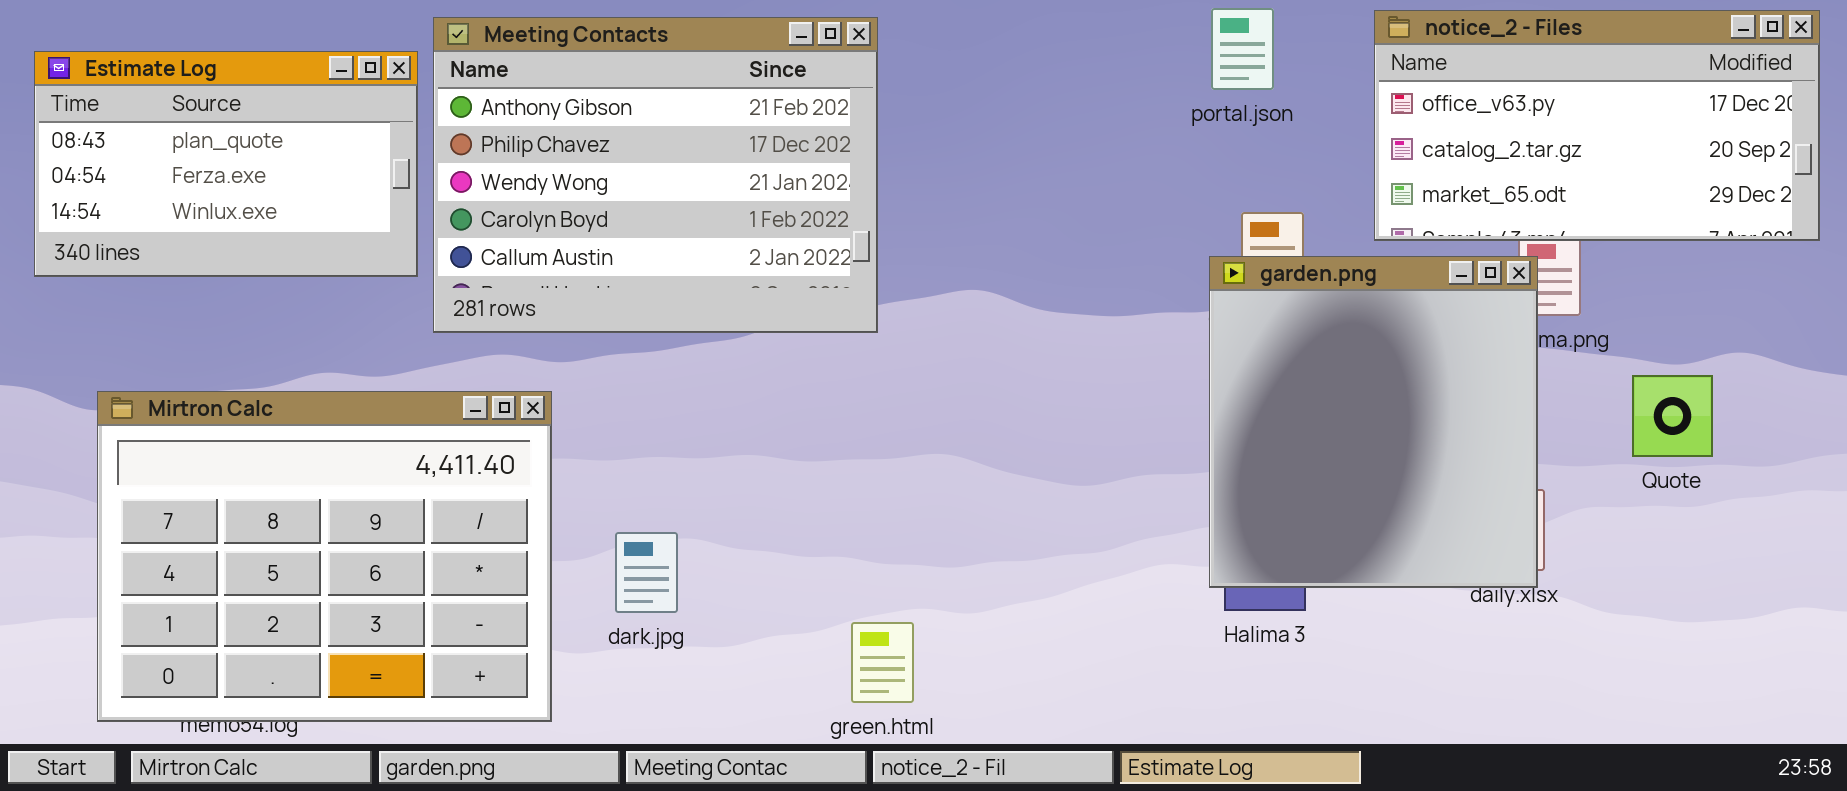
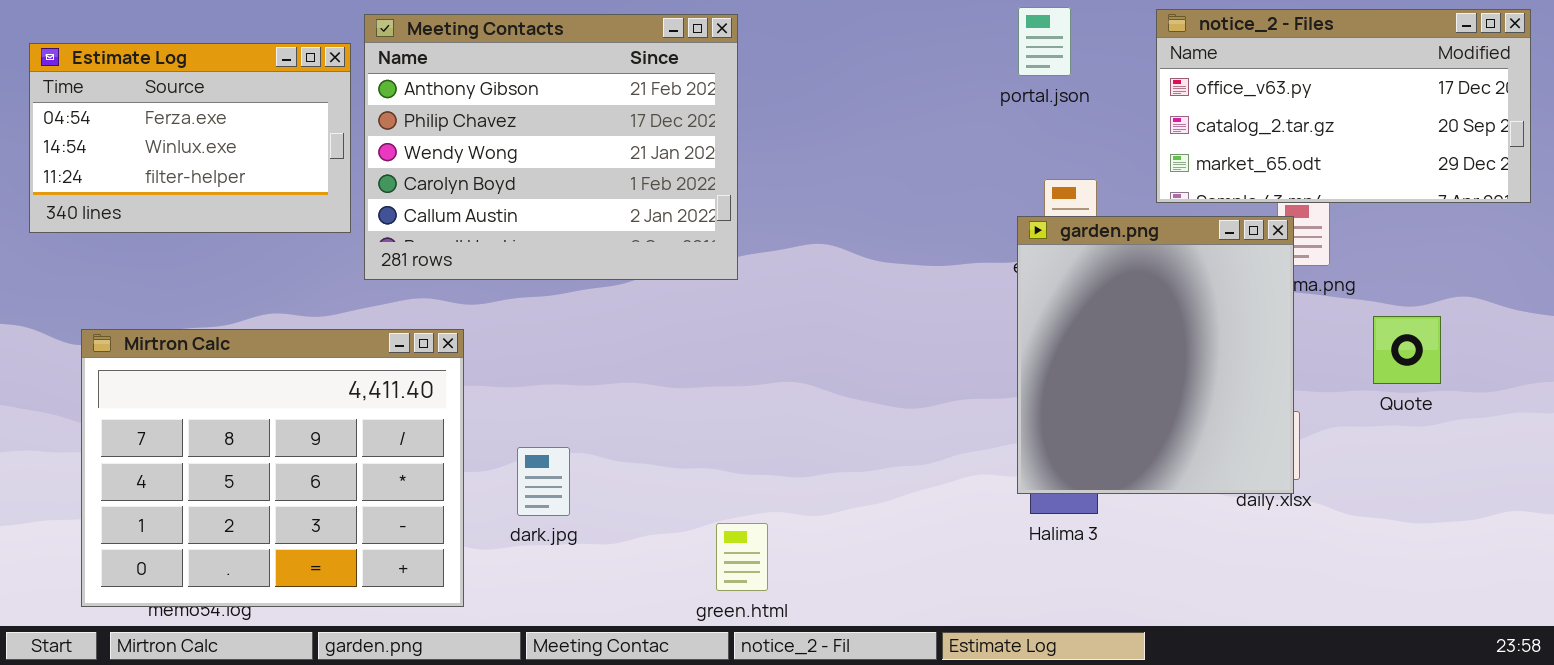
Estimate Log: [34,51,418,277] -> [29,43,351,233], scrolled down 1 row

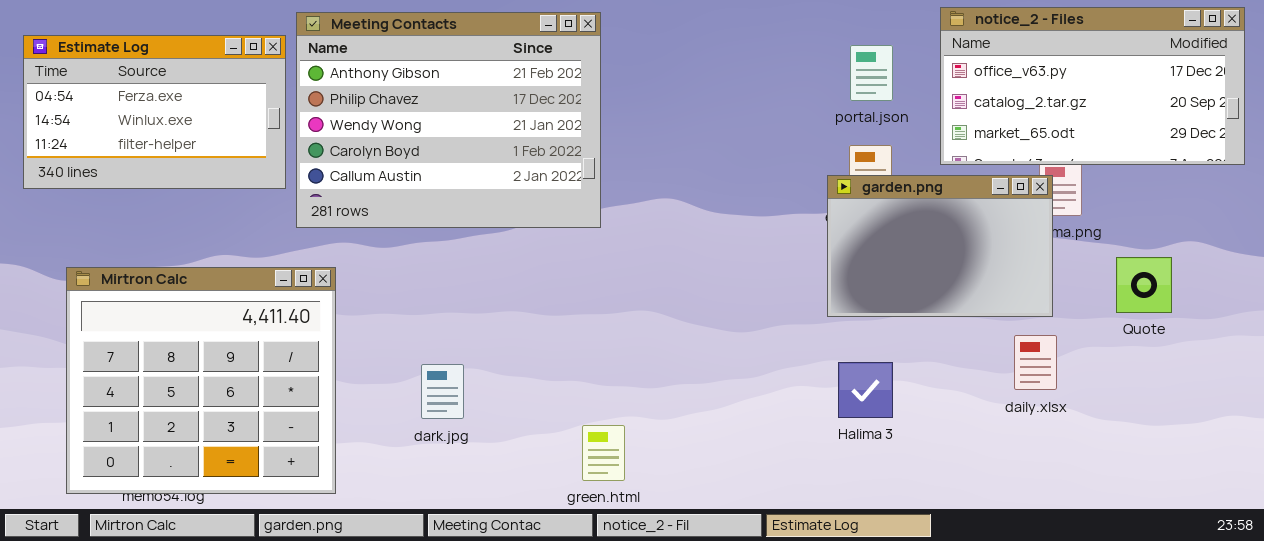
portal.json: [1018,7,1071,76] -> [850,45,893,101], moved
garden.png: [1017,216,1294,494] -> [827,175,1053,317], resized
Mirtron Calc: [81,329,464,607] -> [66,267,336,494], resized

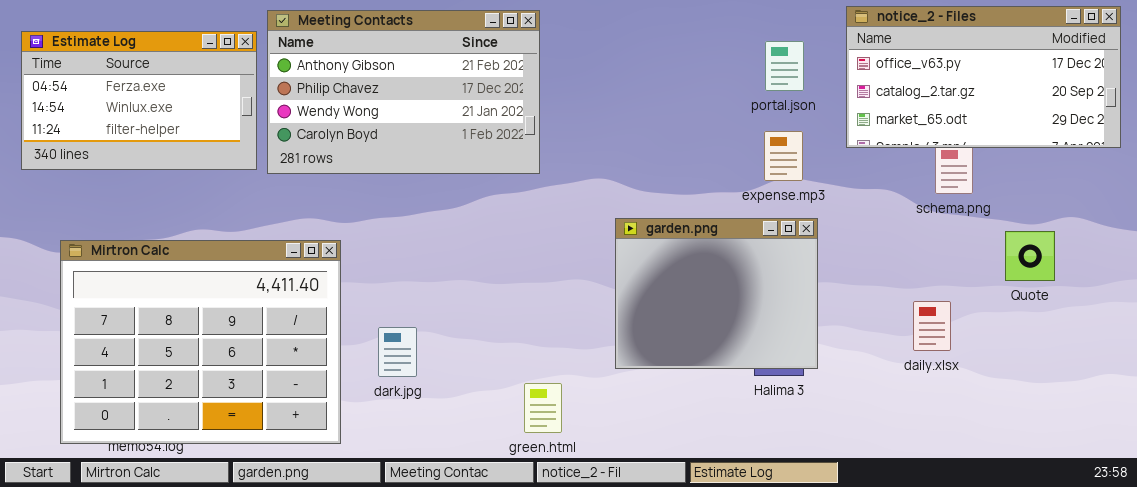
Meeting Contacts: [296,12,601,228] -> [267,10,540,174], resized
garden.png: [827,175,1053,317] -> [615,218,818,369], moved, resized
Mirtron Calc: [66,267,336,494] -> [60,240,341,444], resized

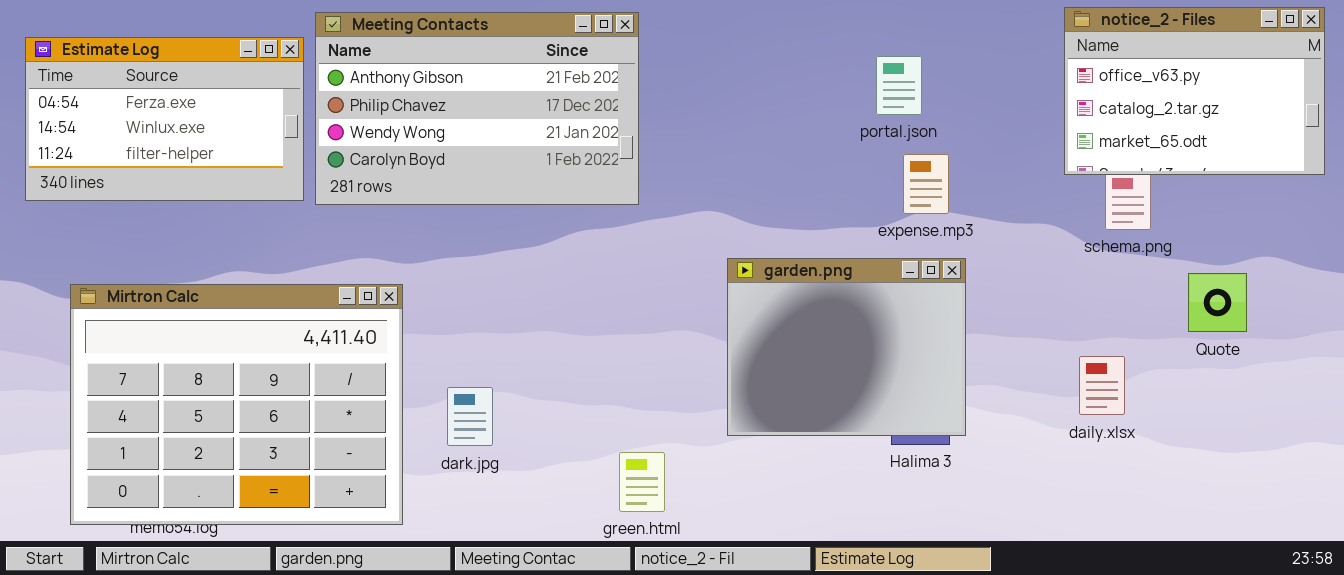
notice_2 - Files: [846,6,1121,148] -> [1064,7,1325,175], resized
portal.json: [765,41,804,91] -> [876,56,922,115], moved

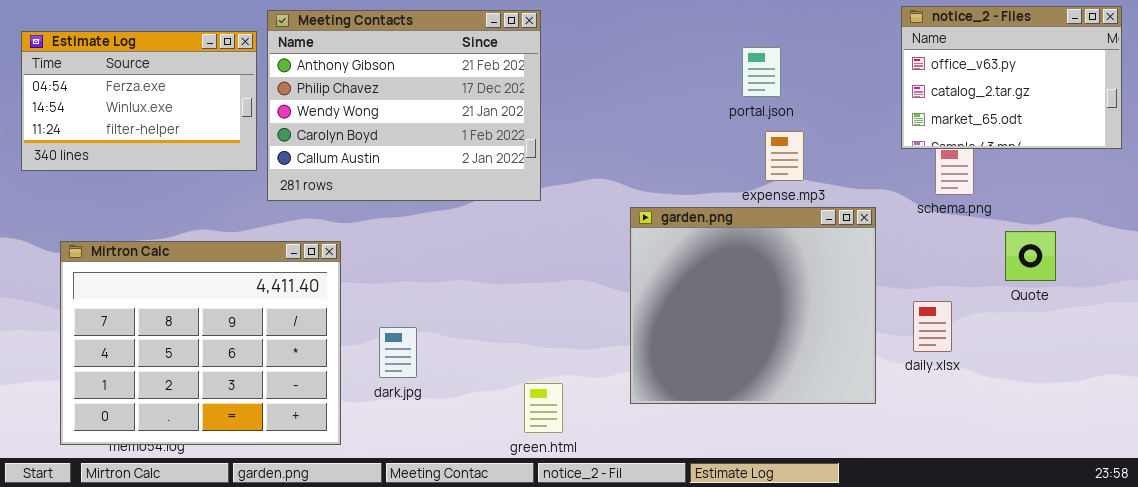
Meeting Contacts: [315,12,639,205] -> [267,10,541,201], resized
garden.png: [727,258,966,436] -> [630,207,876,404], moved, resized

